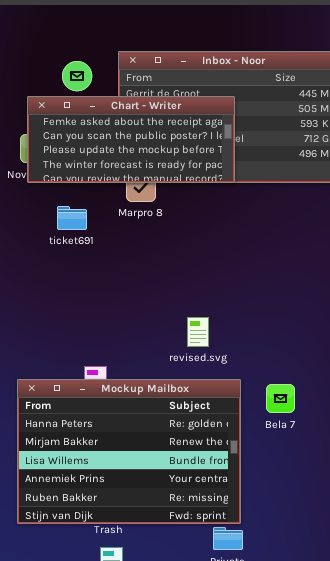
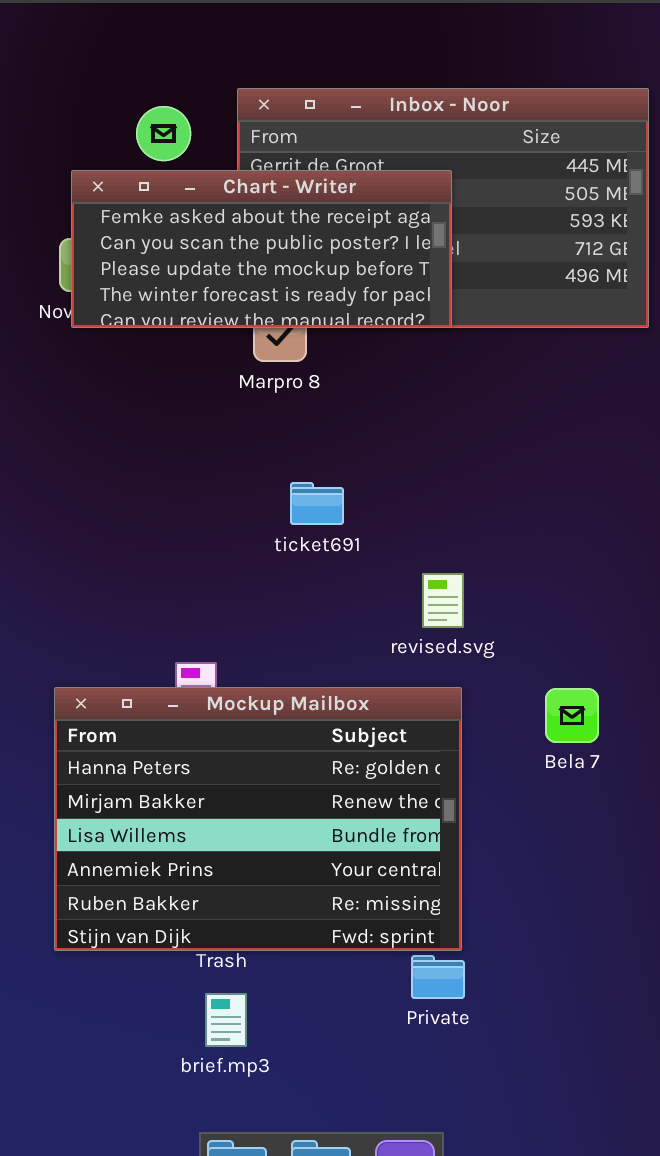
ticket691: [57,206,87,230] -> [290,482,344,525], moved
revised.svg: [187,317,209,347] -> [422,573,464,628], moved
Bela 7: [266,384,295,413] -> [545,688,599,743], moved

